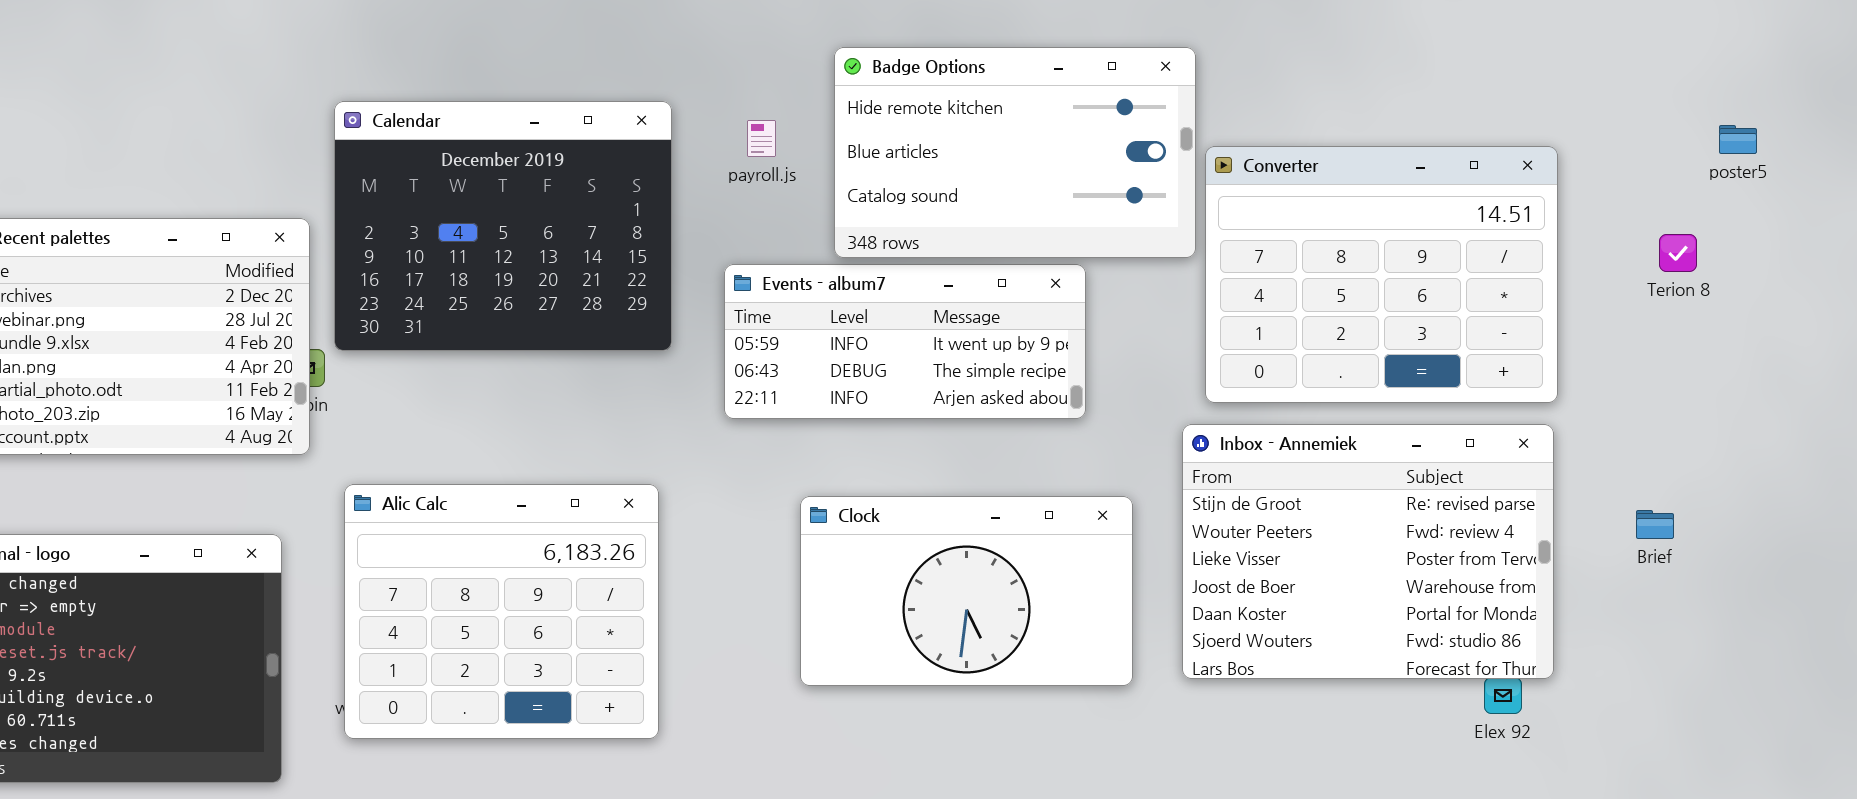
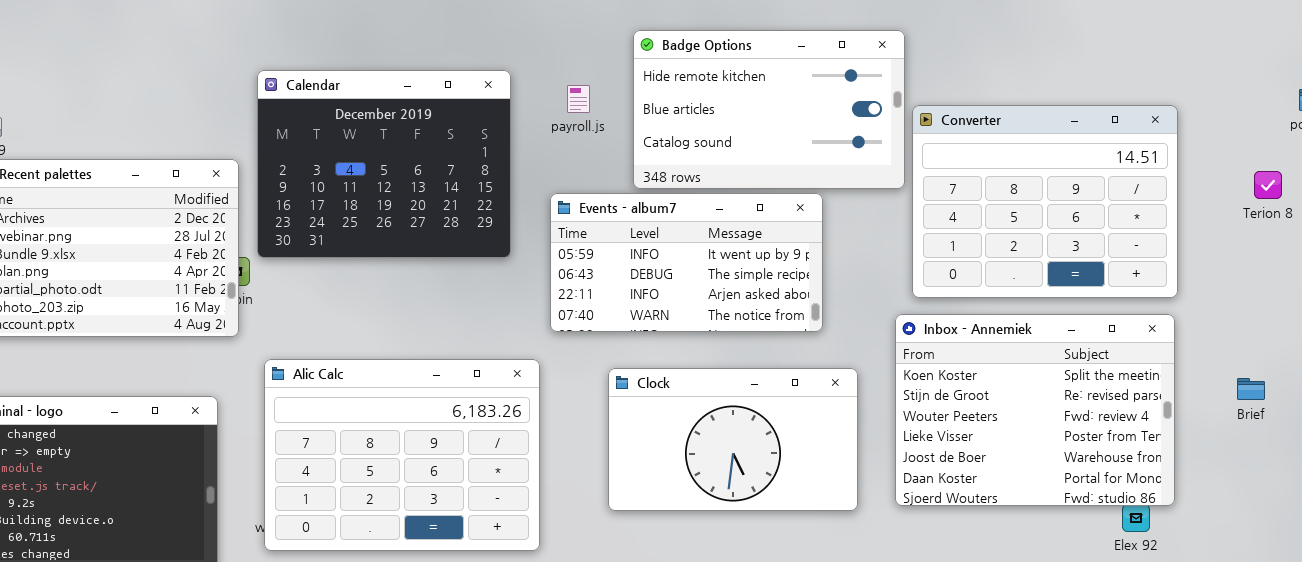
Events - album7: [724,264,1086,419] -> [550,193,823,332], resized
Inbox - Annemiek: [1182,424,1554,679] -> [895,314,1175,506], scrolled up 1 row
Alic Calc: [344,484,659,739] -> [264,359,540,551], resized

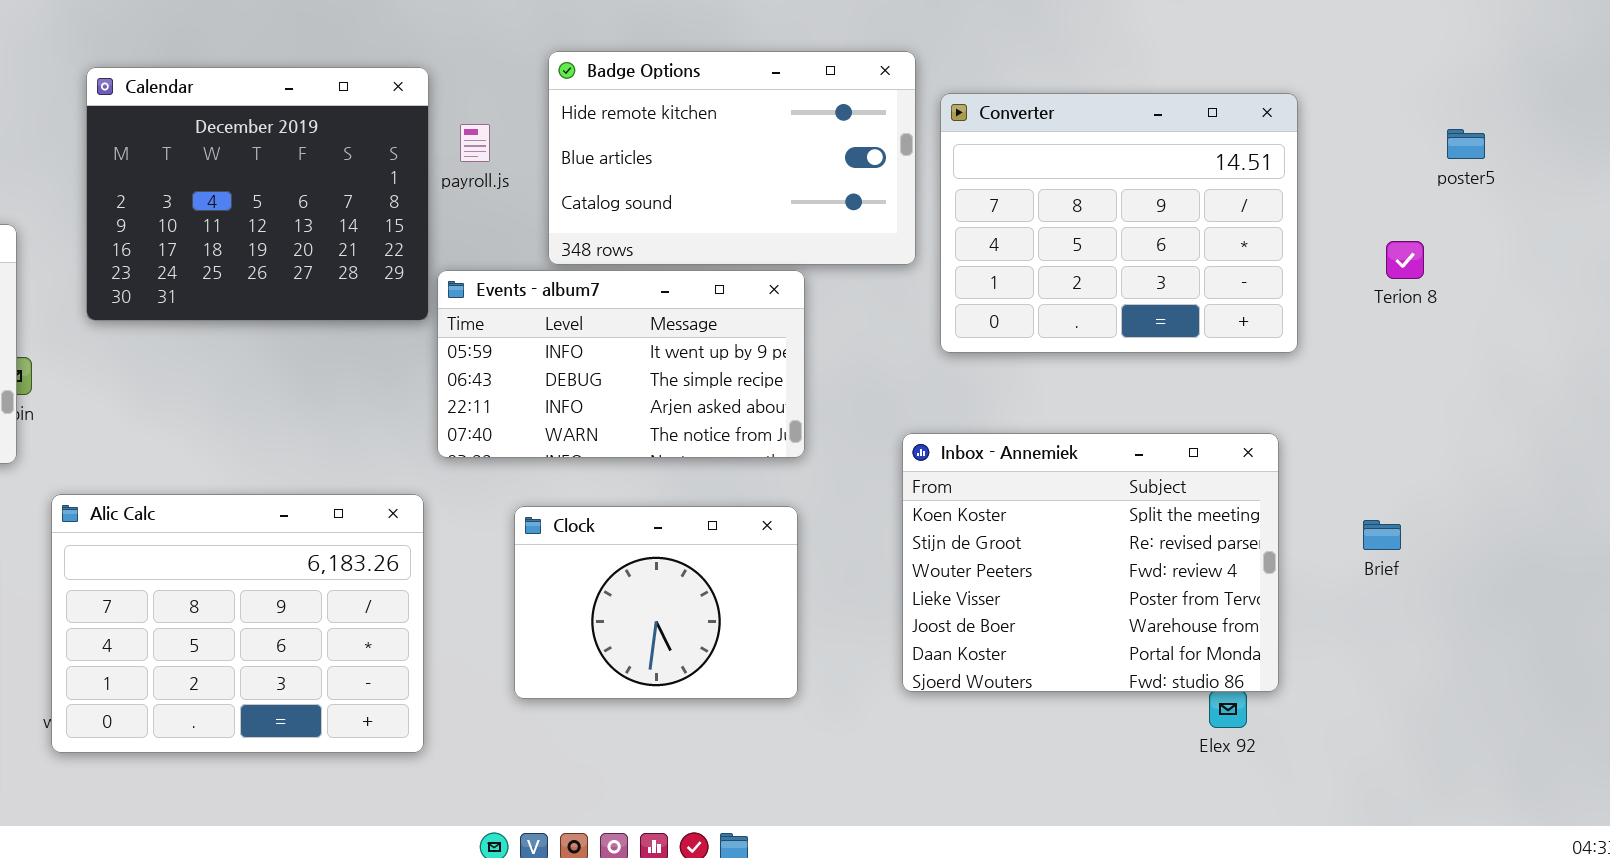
Calendar: [257,70,511,258] -> [86,67,429,321], moved
Converter: [912,105,1178,298] -> [940,93,1298,353], moved
Clock: [608,368,858,511] -> [514,506,798,699], resized

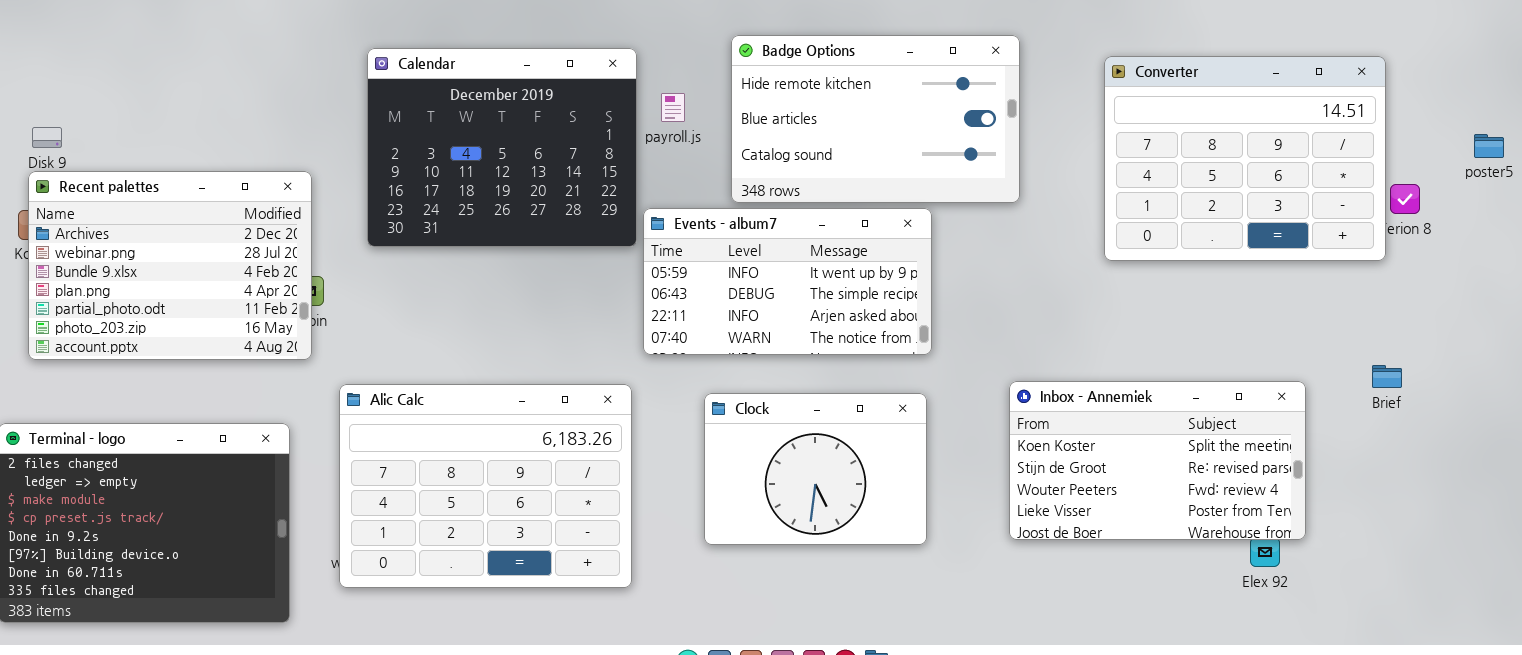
Converter: [940,93,1298,353] -> [1104,56,1386,261], moved
poster5: [1447,129,1485,159] -> [1474,134,1504,158], moved
Inbox - Annemiek: [902,433,1279,692] -> [1009,381,1306,540], resized
Brief: [1363,520,1401,550] -> [1372,365,1402,388], moved

